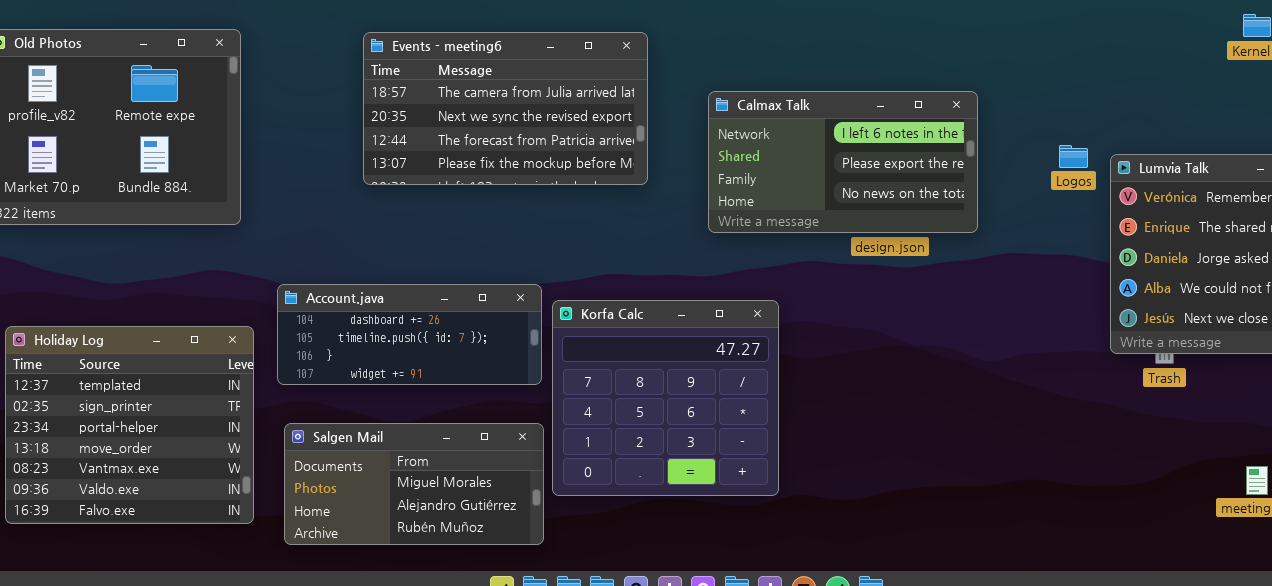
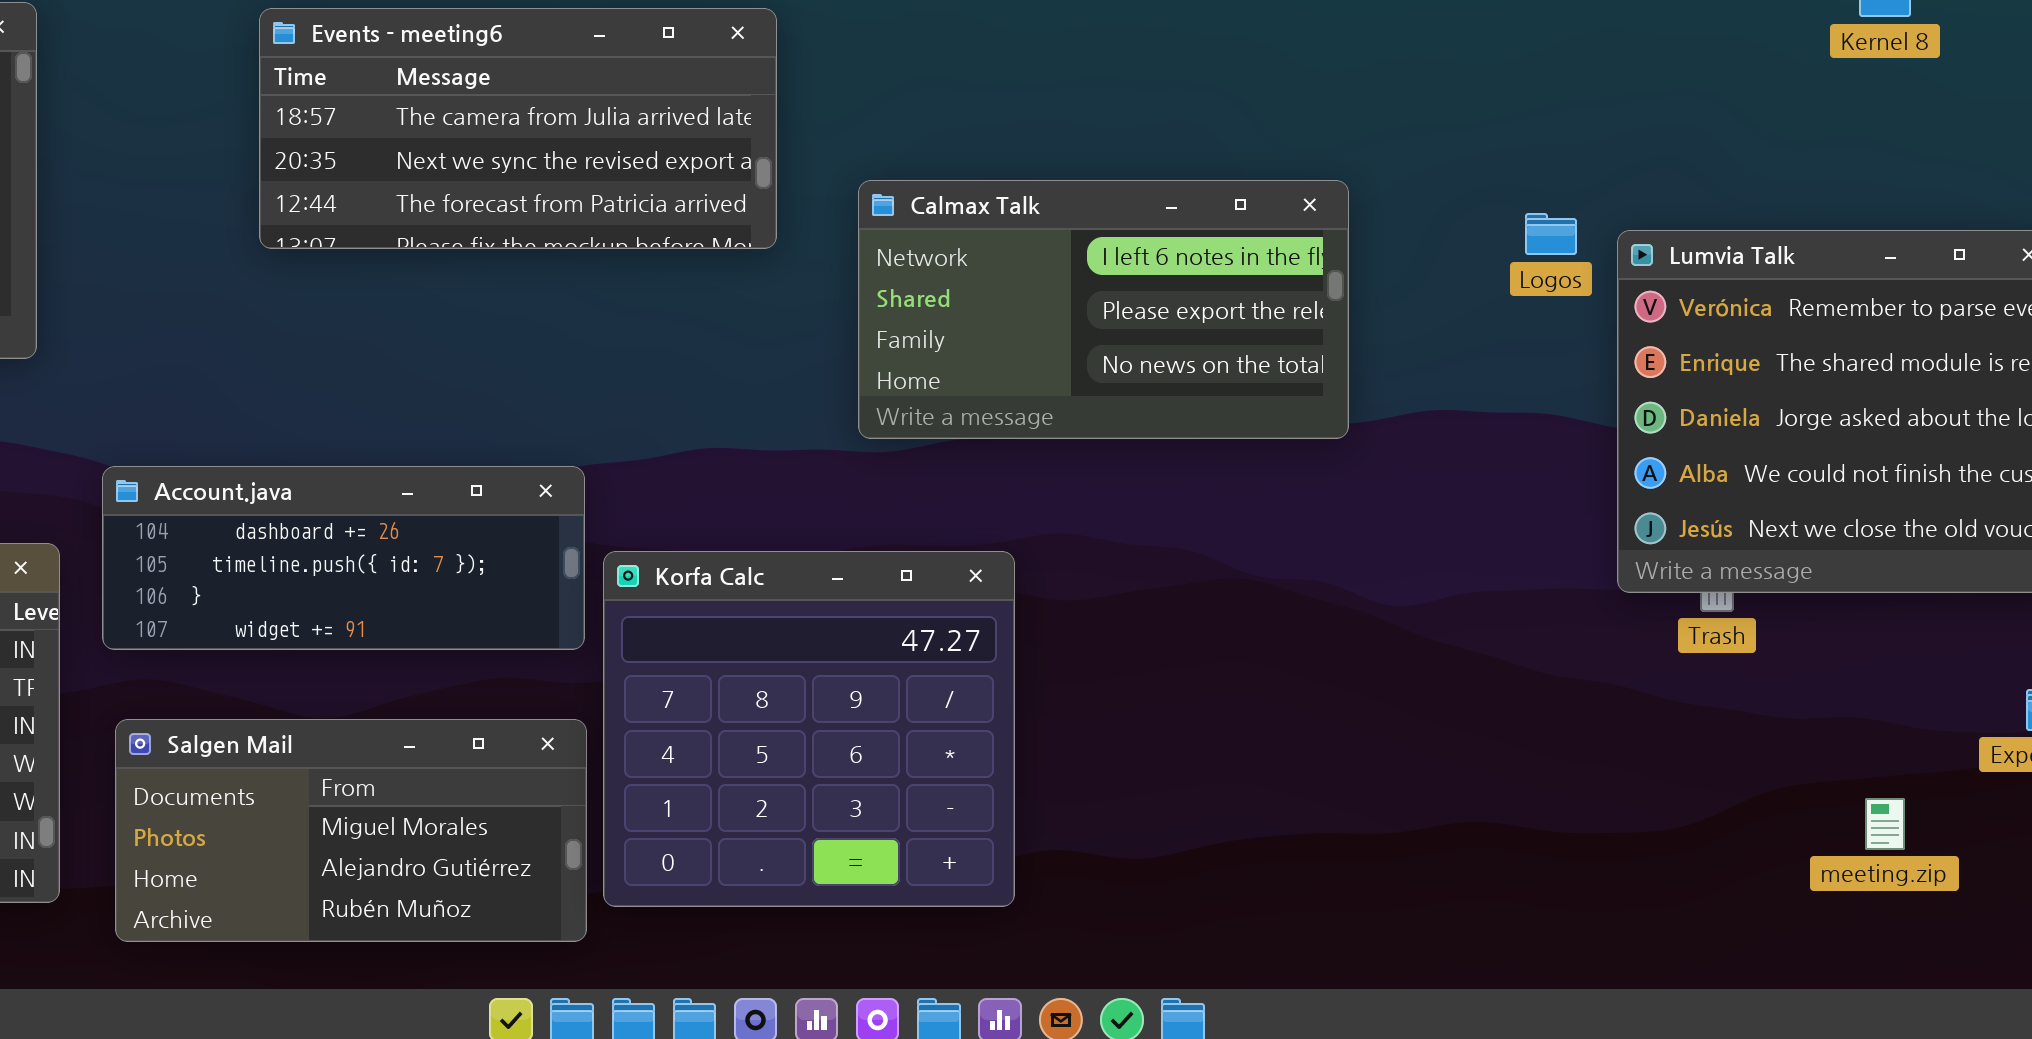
Events - meeting6: [363,32,648,185] -> [259,8,777,249], resized
Calmax Talk: [708,91,978,233] -> [858,180,1349,439], moved
Korfa Calc: [552,300,779,496] -> [603,551,1015,907], moved

